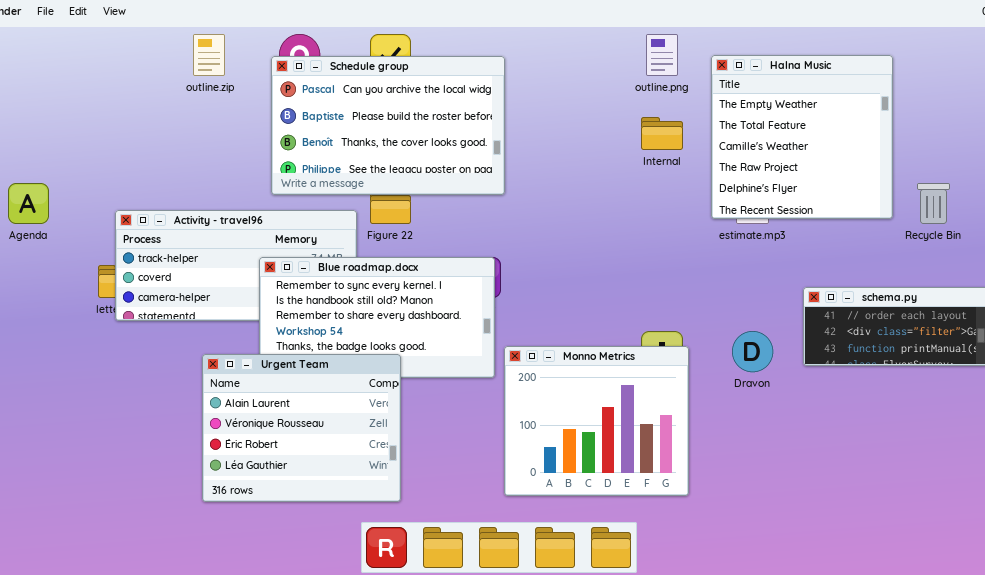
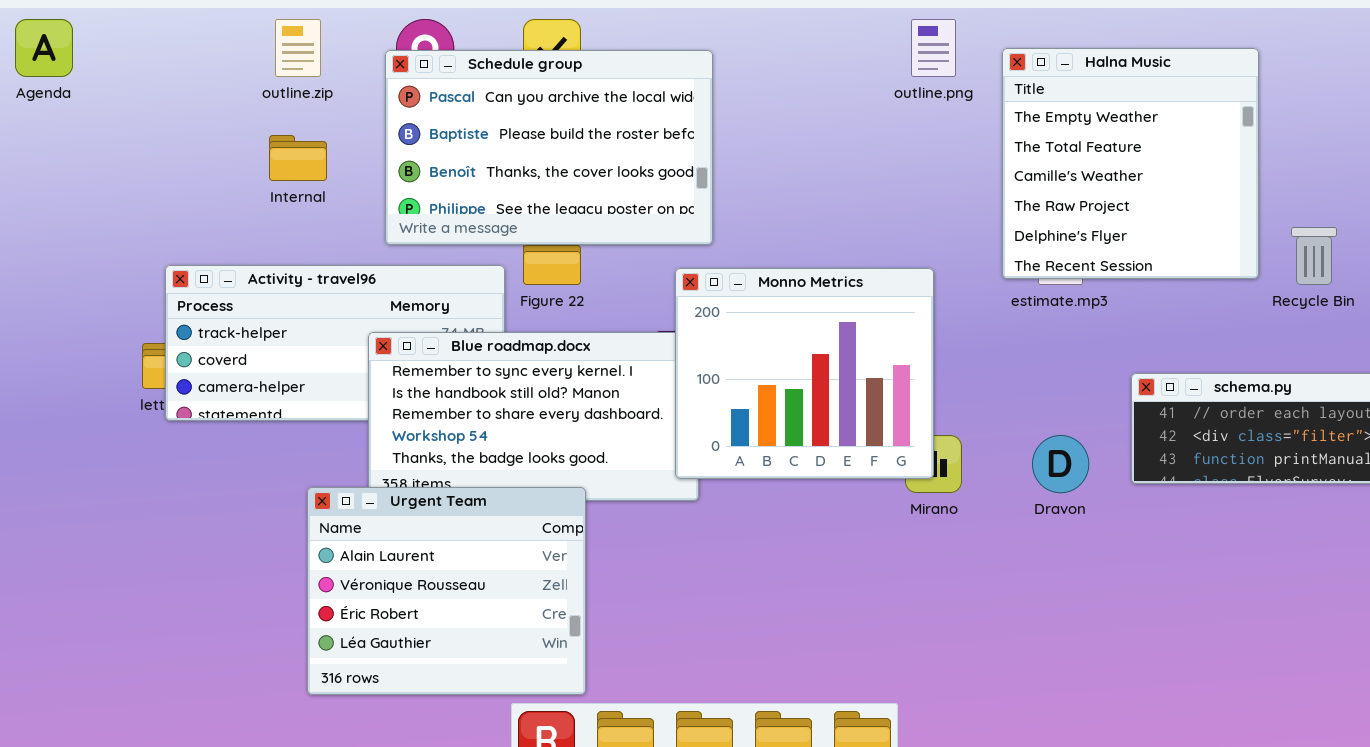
Internal: [641,117,683,150] -> [269,135,327,181], moved
Agenda: [8,183,49,224] -> [15,19,73,77], moved
Monno Metrics: [504,346,689,496] -> [675,268,934,479], moved
Urgent Team: [202,354,401,502] -> [307,487,586,695], moved

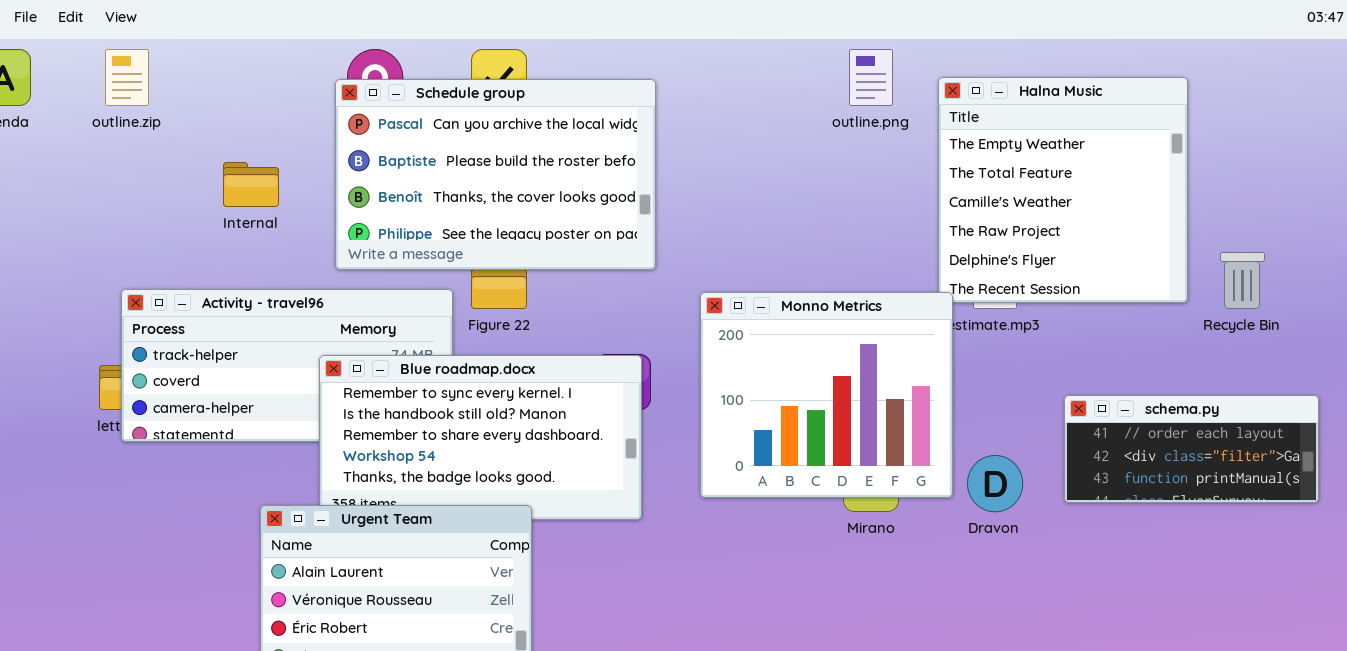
outline.zip: [275,19,321,77] -> [105,49,149,106], moved
Monno Metrics: [675,268,934,479] -> [700,292,953,498], moved

